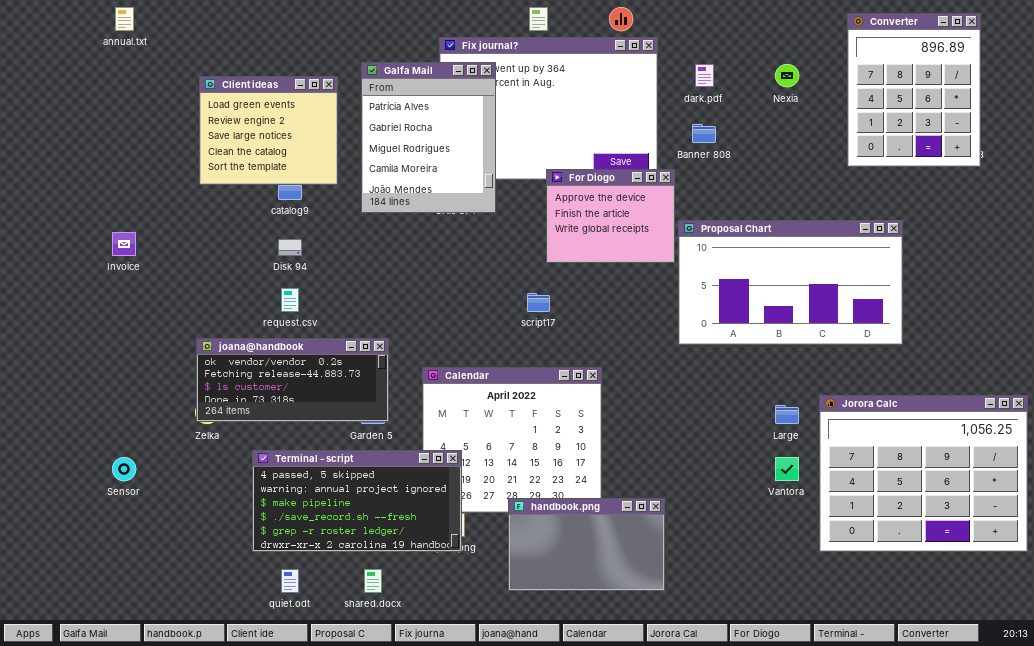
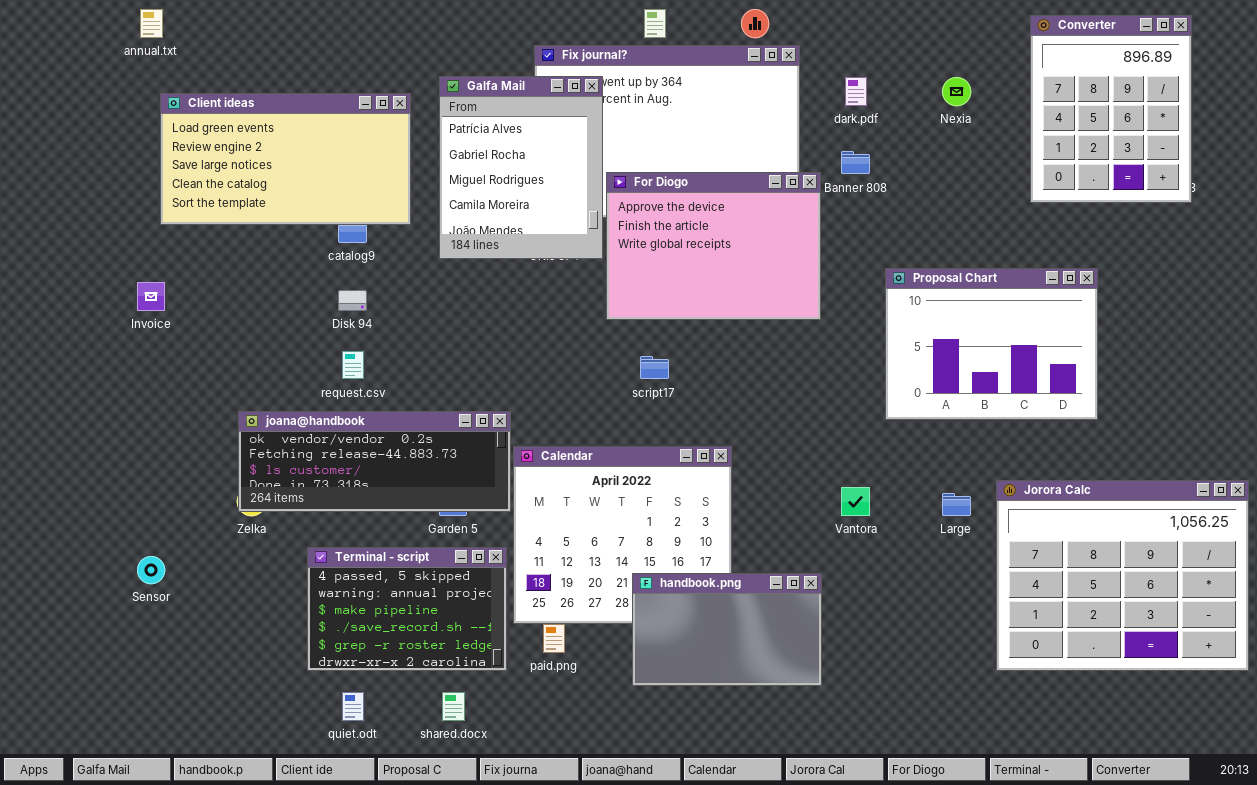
Client ideas: [199,76,338,185] -> [160,93,411,225], resized
For Diogo: [546,169,675,263] -> [606,172,821,320], resized
Proposal Chart: [678,220,903,345] -> [885,268,1098,420], resized
joana@handbook: [196,338,389,422] -> [238,411,511,512], resized
Terminal - script: [252,450,462,552] -> [307,547,507,671], resized
Vantora: [775,457,799,481] -> [841,487,870,516], moved
handbook.png: [508,498,665,591] -> [632,573,822,686], moved

